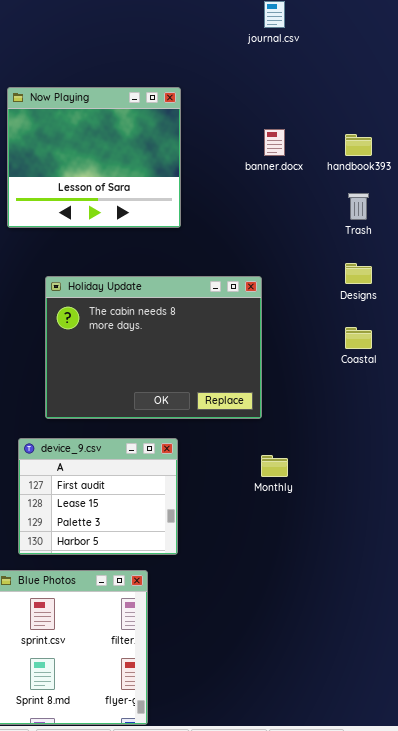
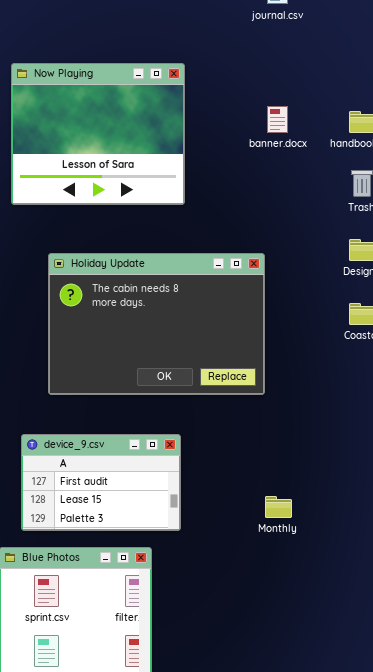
device_9.csv: [18,438,178,555] -> [21,434,181,531], resized
Monthly: [261,455,288,477] -> [265,496,292,518], moved

